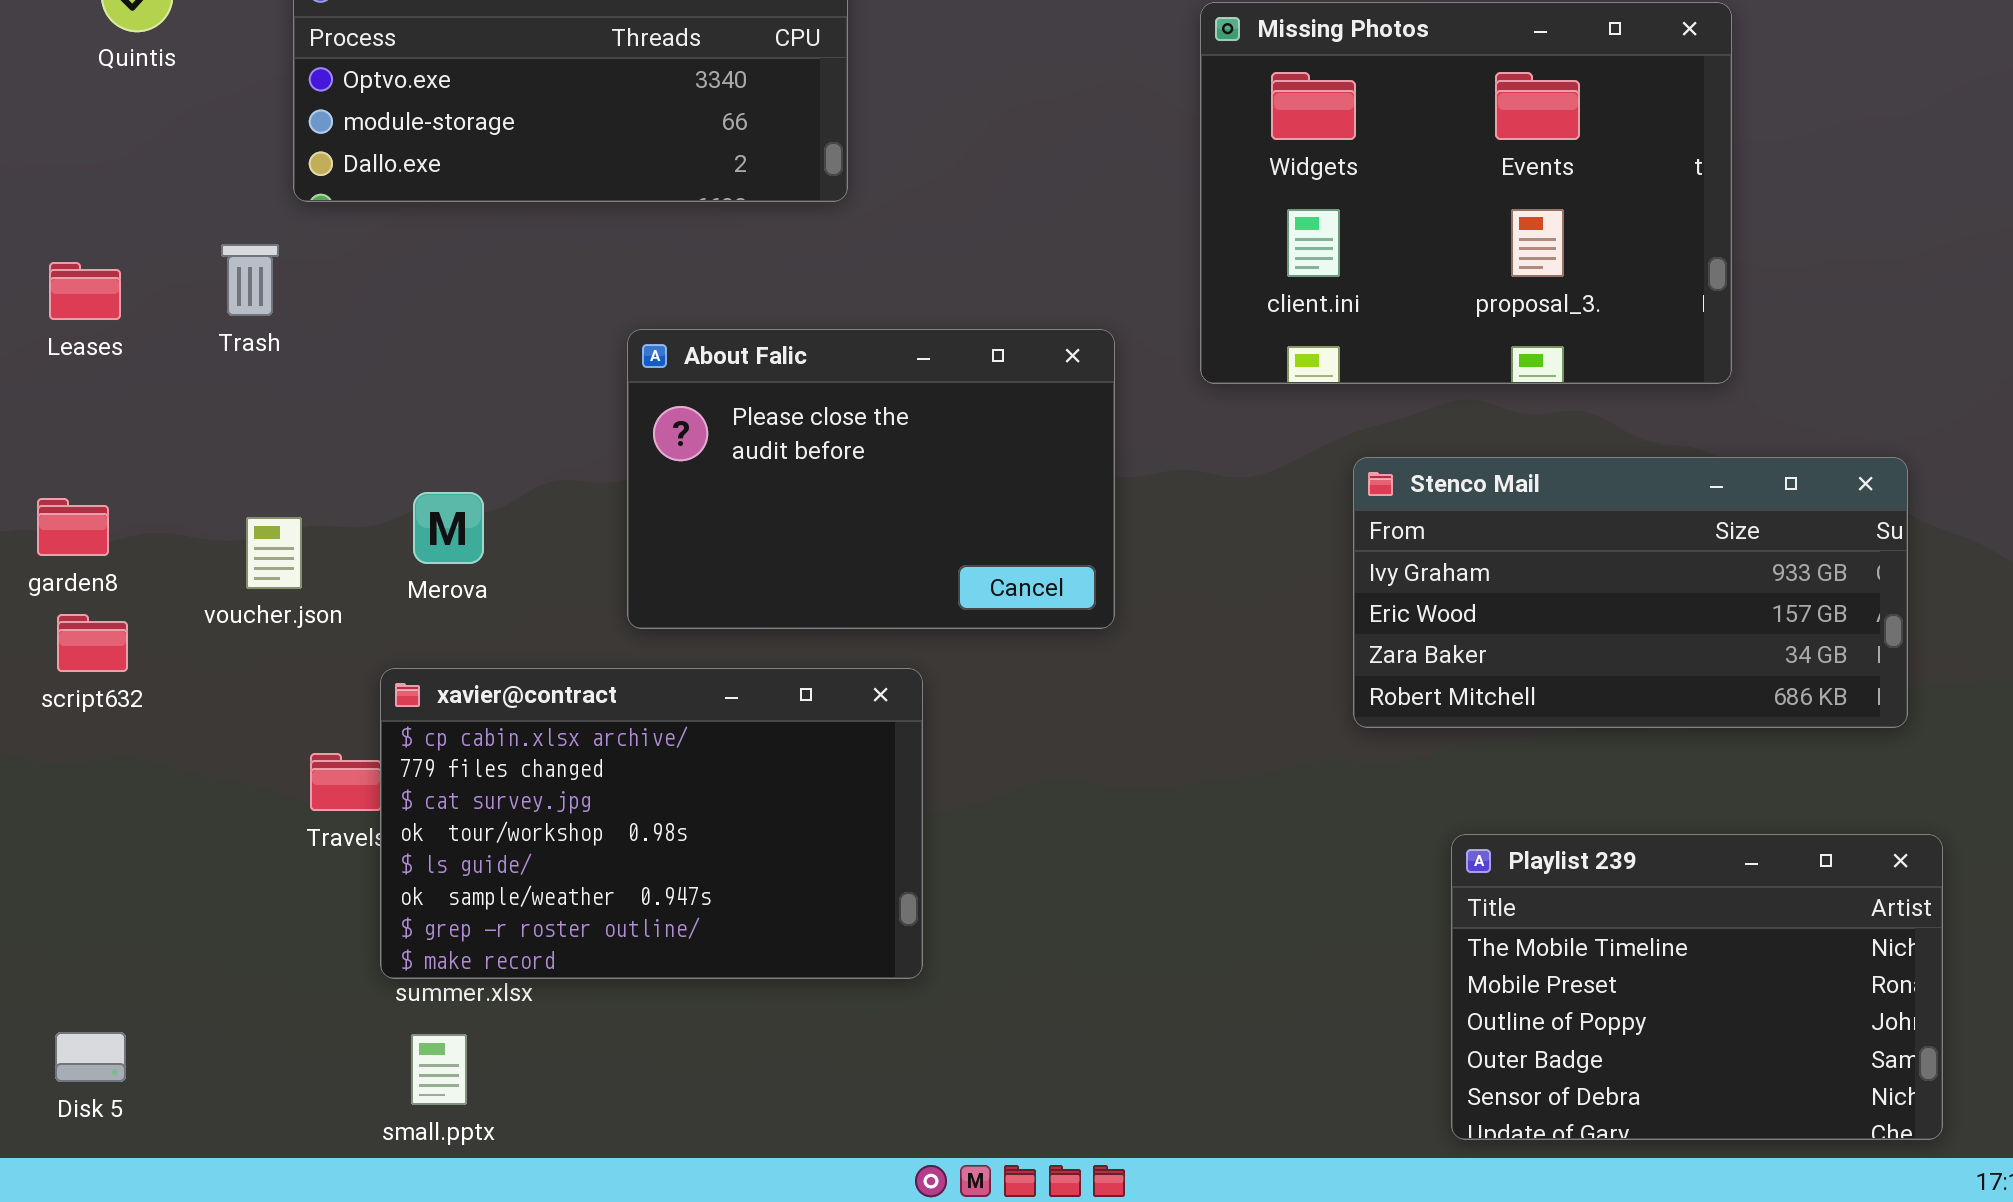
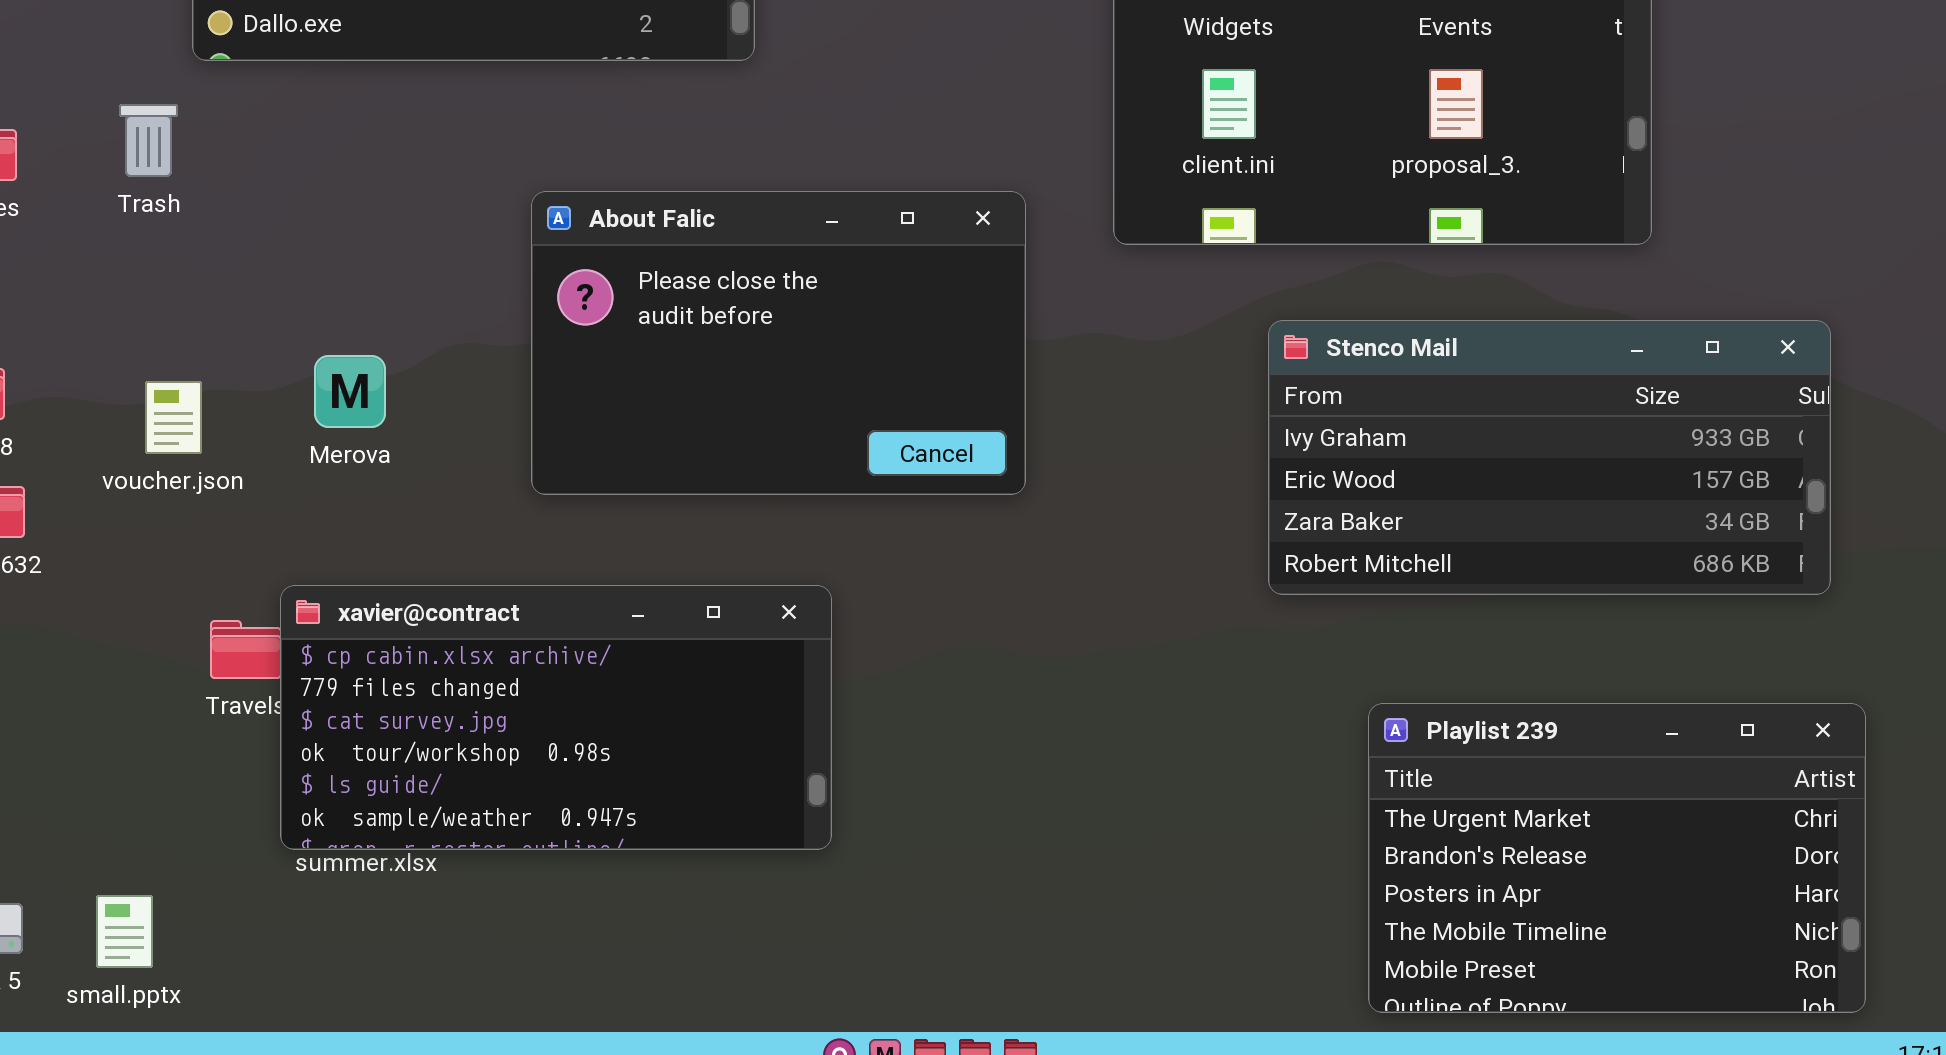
xavier@contract: [380,668,923,979] -> [280,585,832,850], resized
Playlist 239: [1451,834,1943,1140] -> [1368,703,1866,1013], scrolled up 3 rows
small.pptx: [411,1034,467,1105] -> [96,895,153,968], moved

